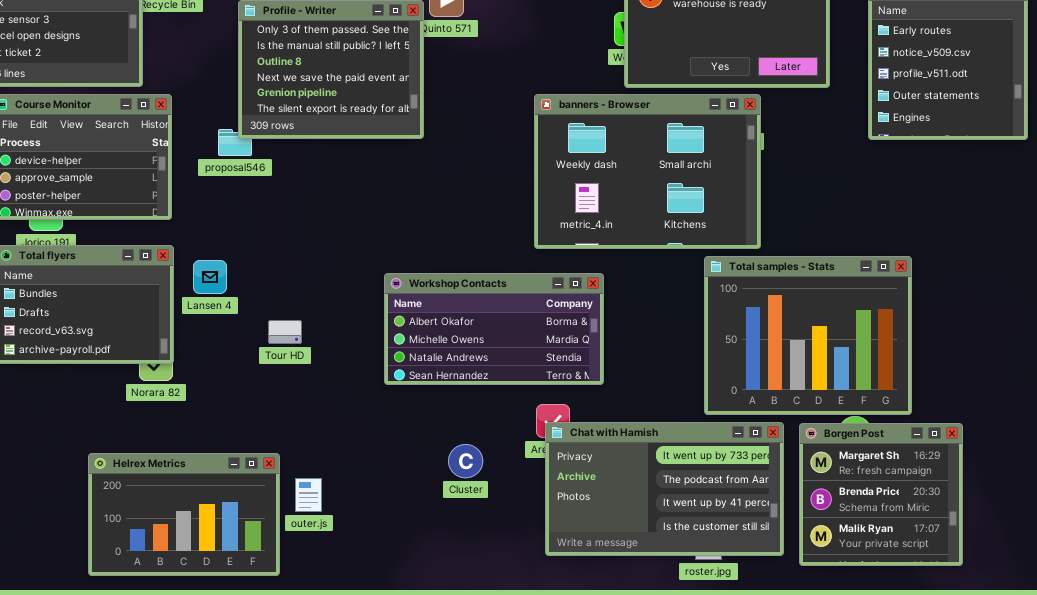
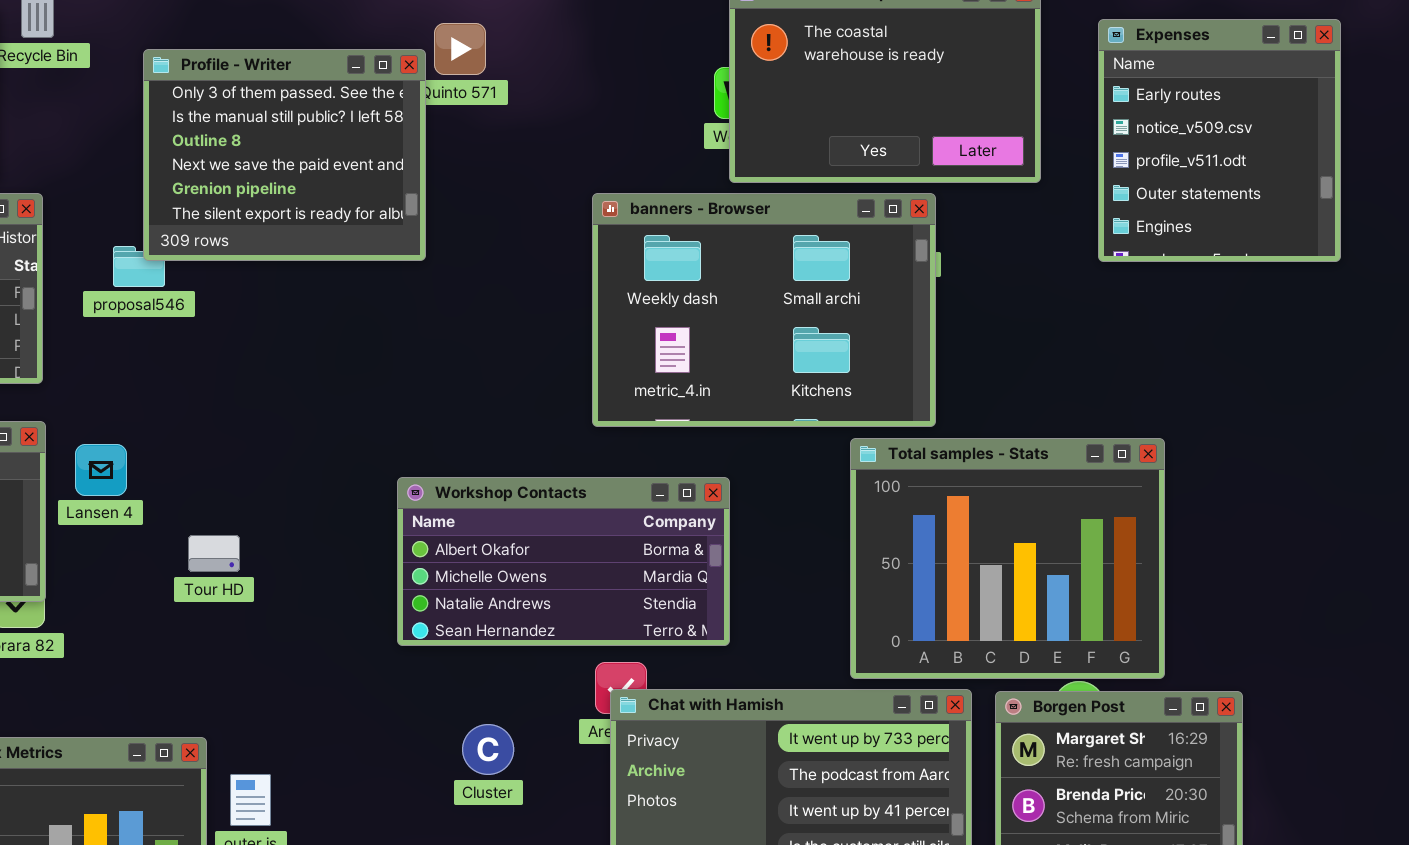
Workshop Contacts: [384,273,604,385] -> [397,477,730,646], moved

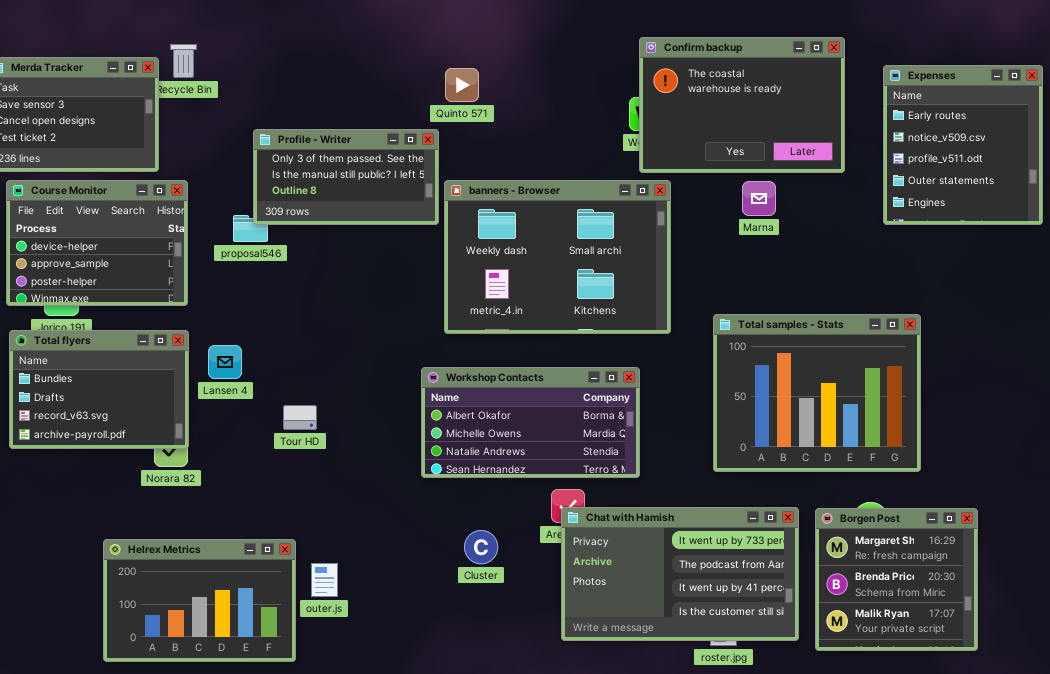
Profile - Writer: [143,49,426,261] -> [253,129,439,225], resized
banners - Browser: [592,193,936,427] -> [444,180,671,334], moved
Total samples - Stats: [850,438,1165,679] -> [713,314,921,472], moved

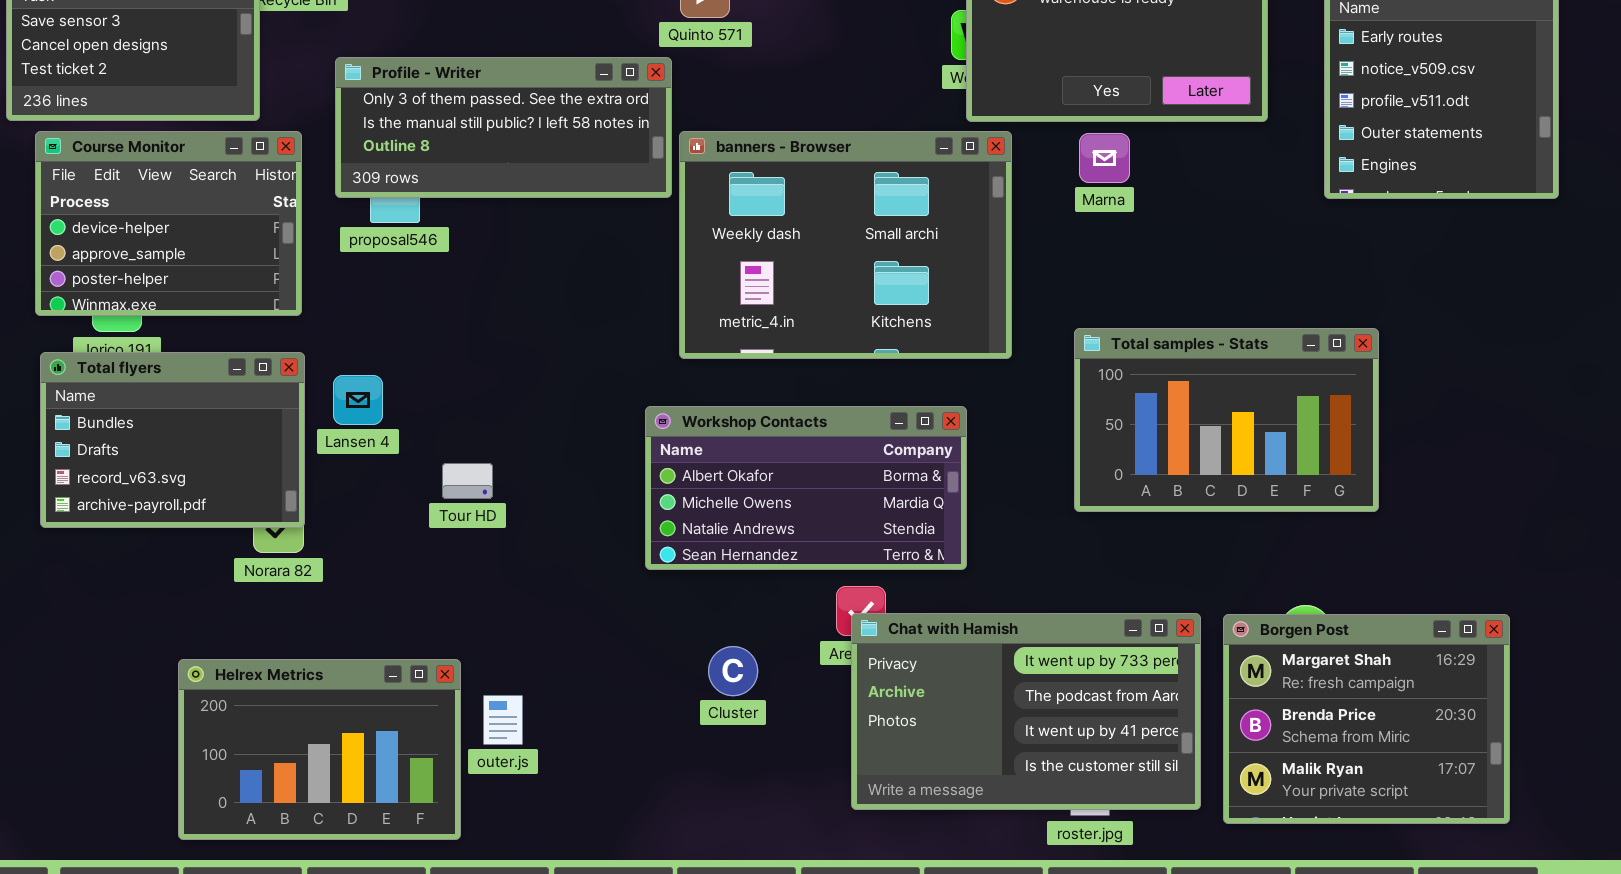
Profile - Writer: [253,129,439,225] -> [335,57,672,198], resized
Marna: [742,181,776,216] -> [1079,133,1130,183], moved
Total samples - Stats: [713,314,921,472] -> [1074,328,1379,512], resized
Borgen Post: [815,508,978,651] -> [1223,614,1510,824], resized

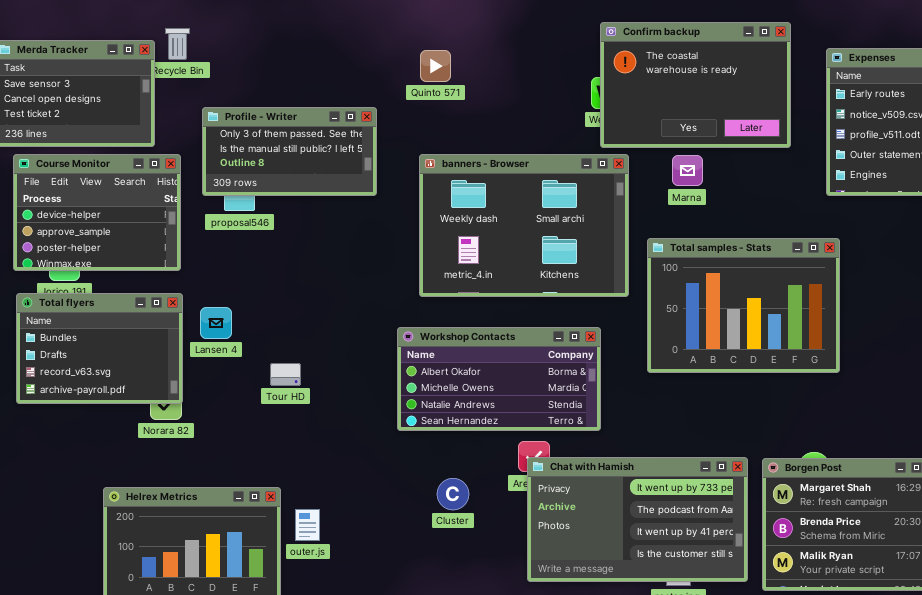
Profile - Writer: [335,57,672,198] -> [202,107,377,196], resized
Total samples - Stats: [1074,328,1379,512] -> [647,238,840,373], moved, resized

